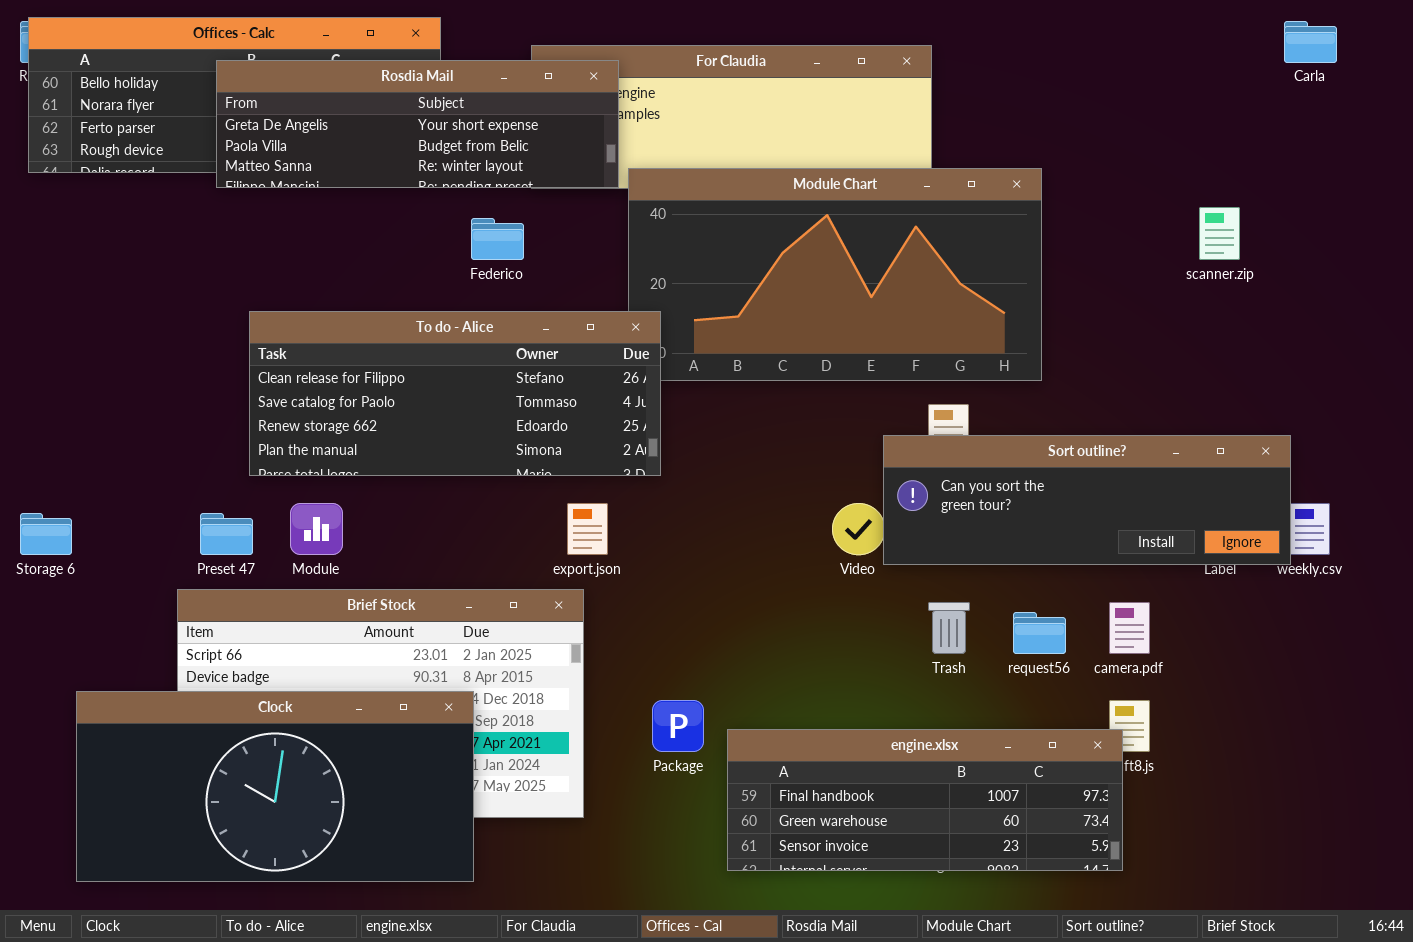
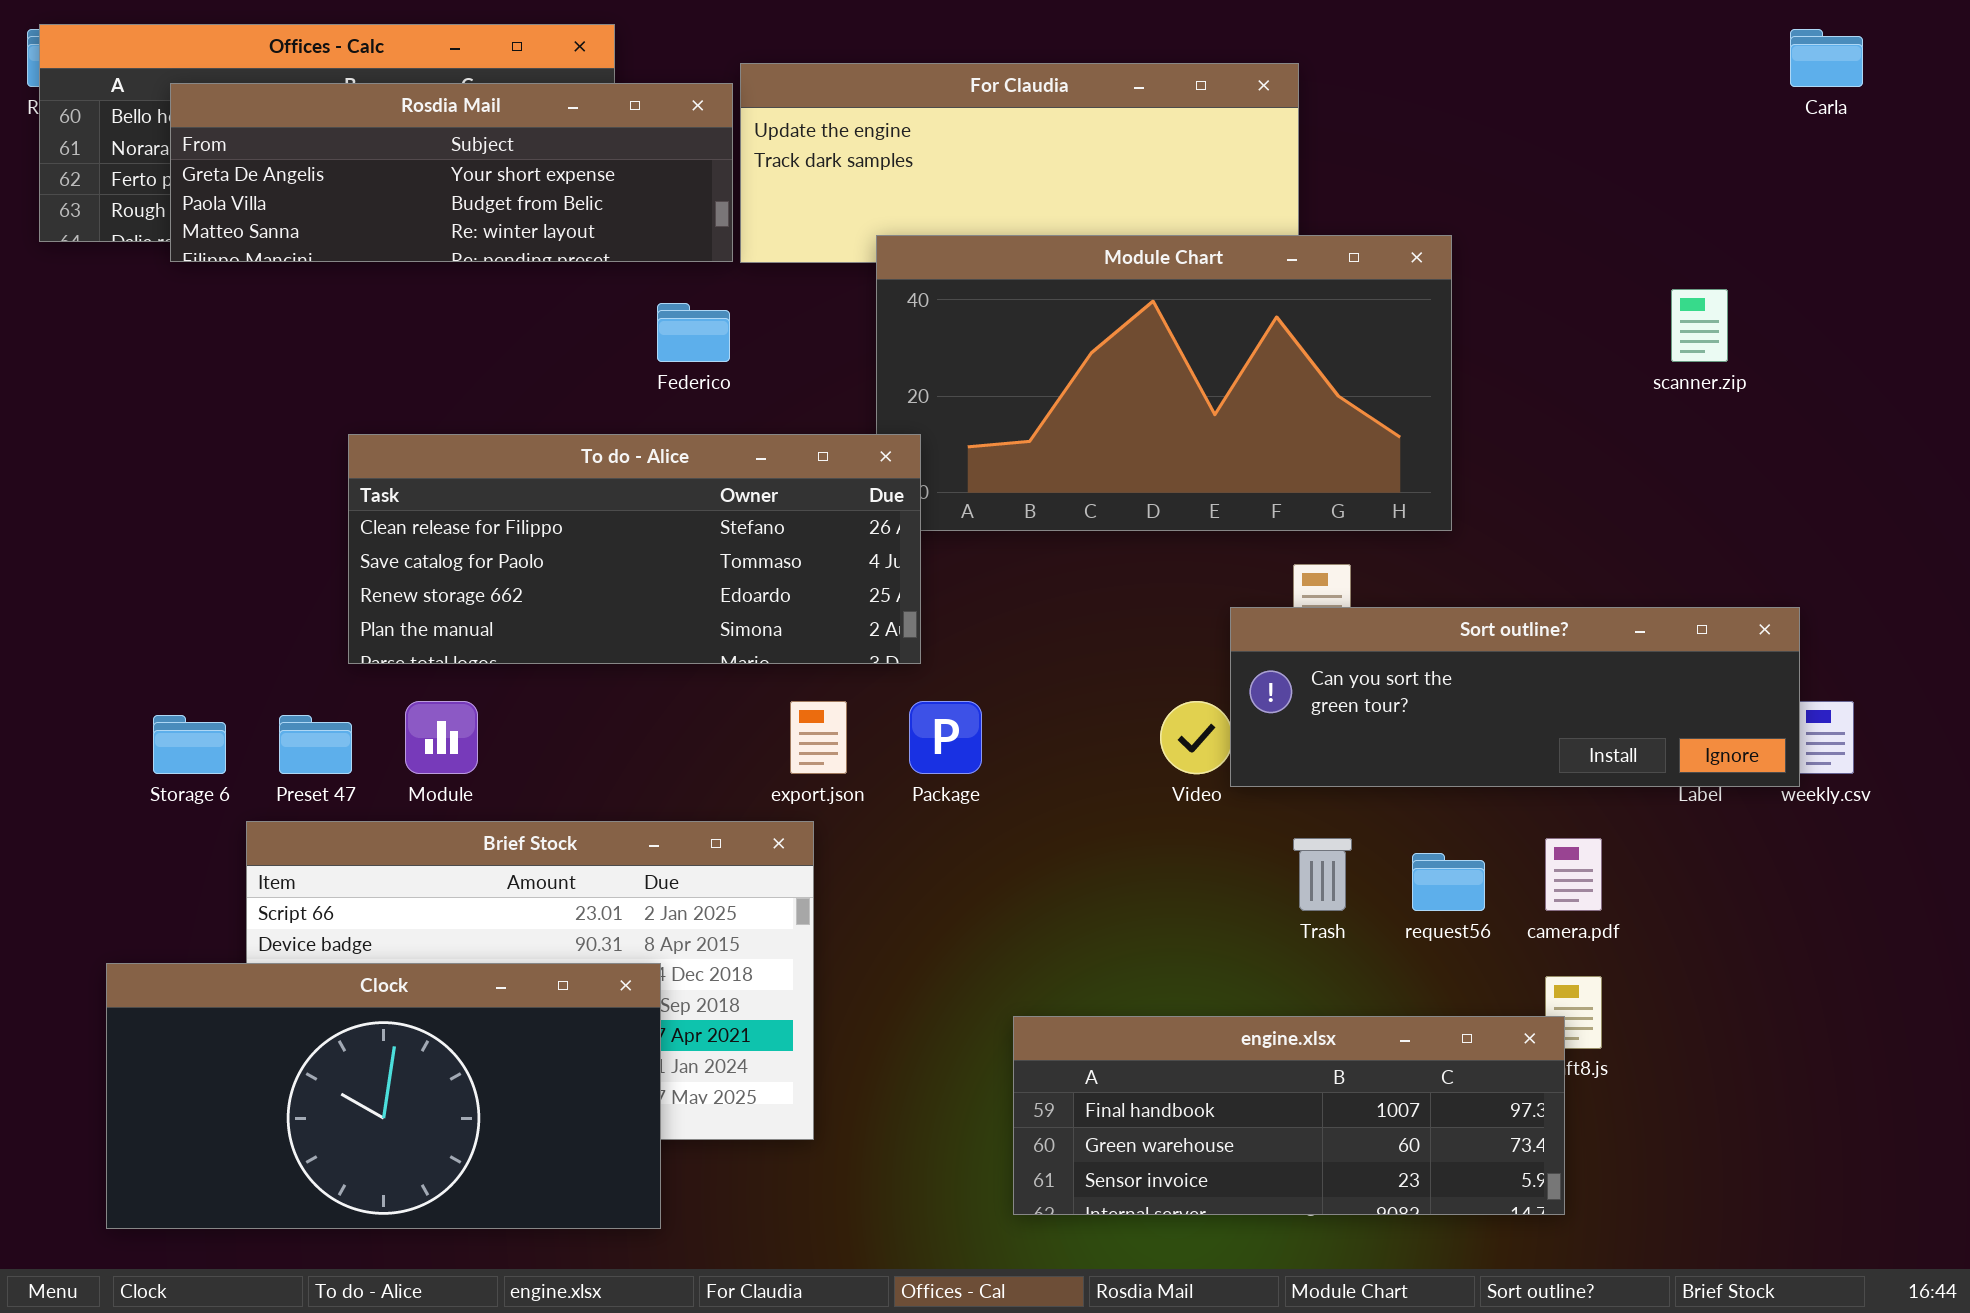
Rosdia Mail: [216,60,619,188] -> [170,83,733,262], moved
Storage 6: [20,513,72,555] -> [153,715,226,774], moved
Package: [652,700,704,752] -> [909,701,982,774], moved

